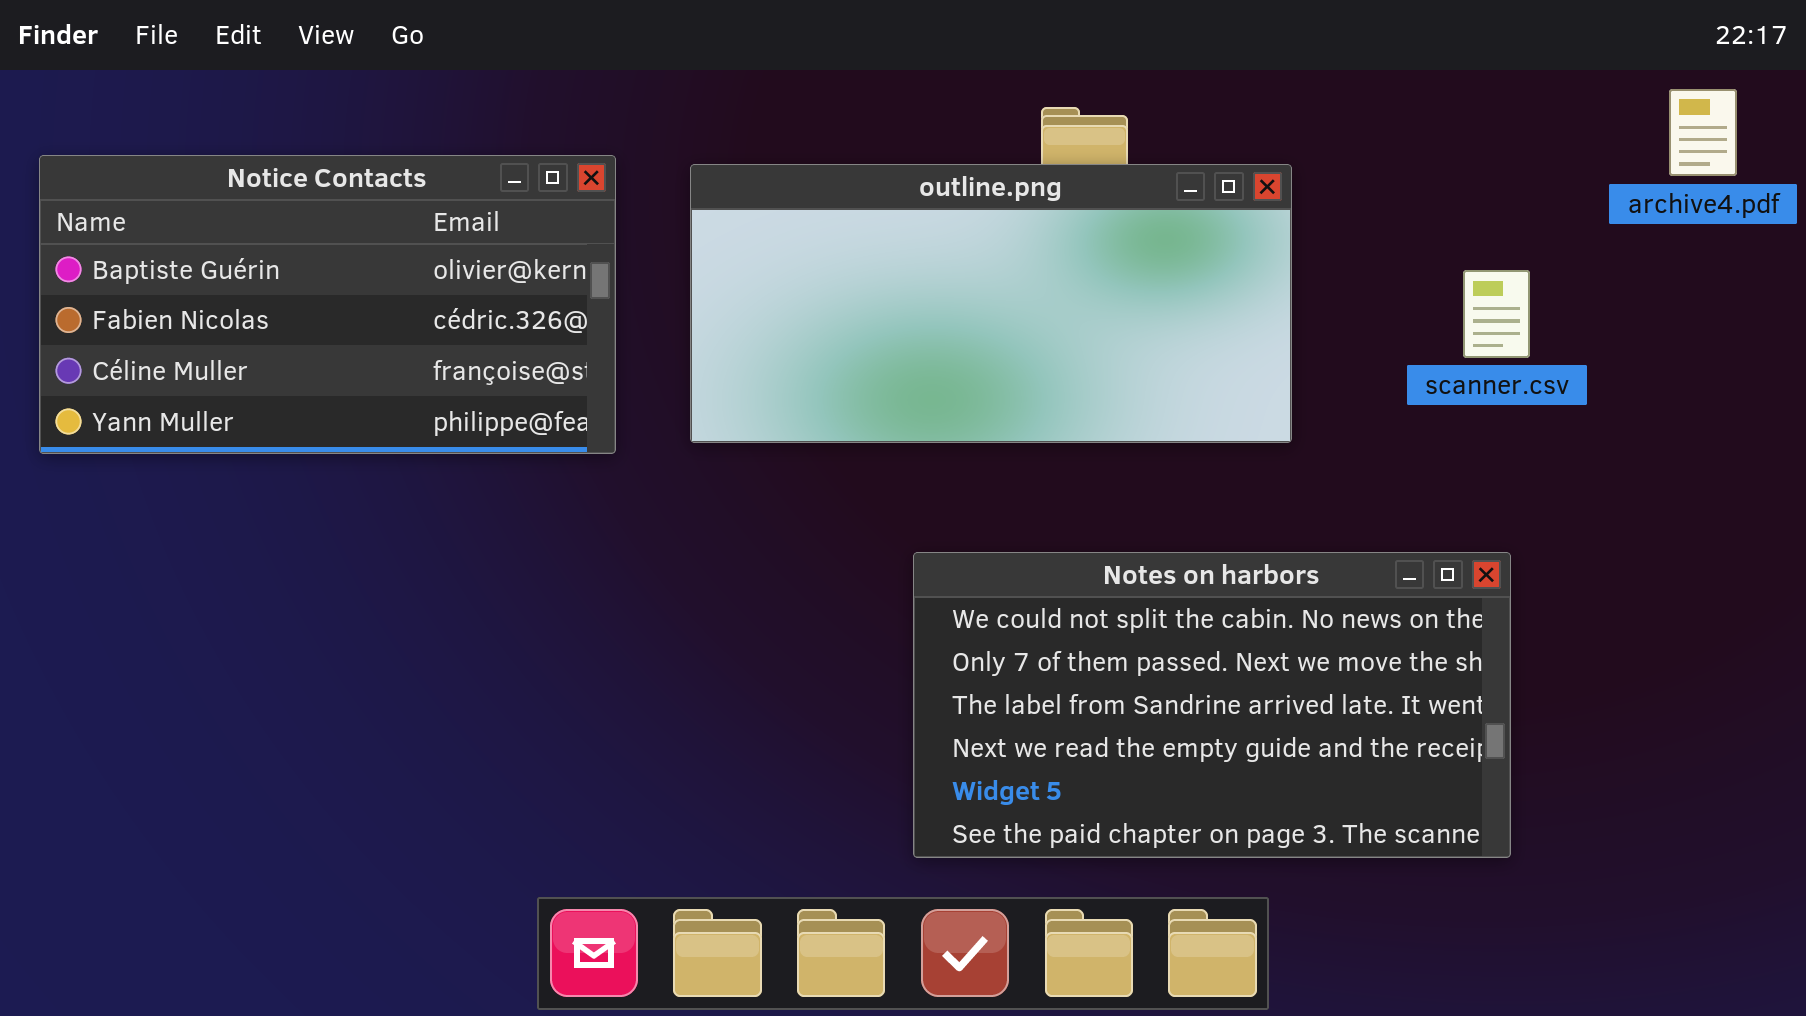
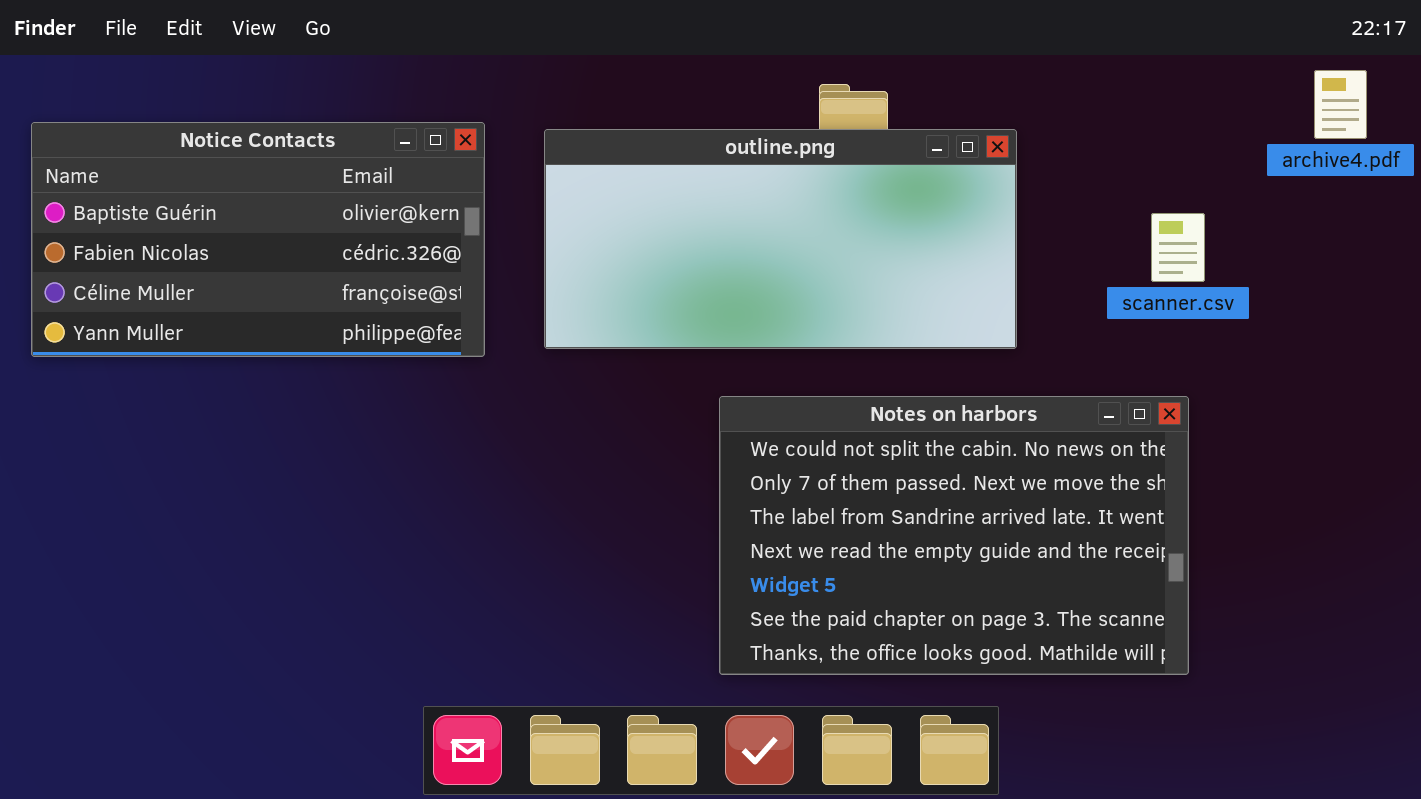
Notes on harbors: [913,552,1511,858] -> [719,396,1189,675], resized

